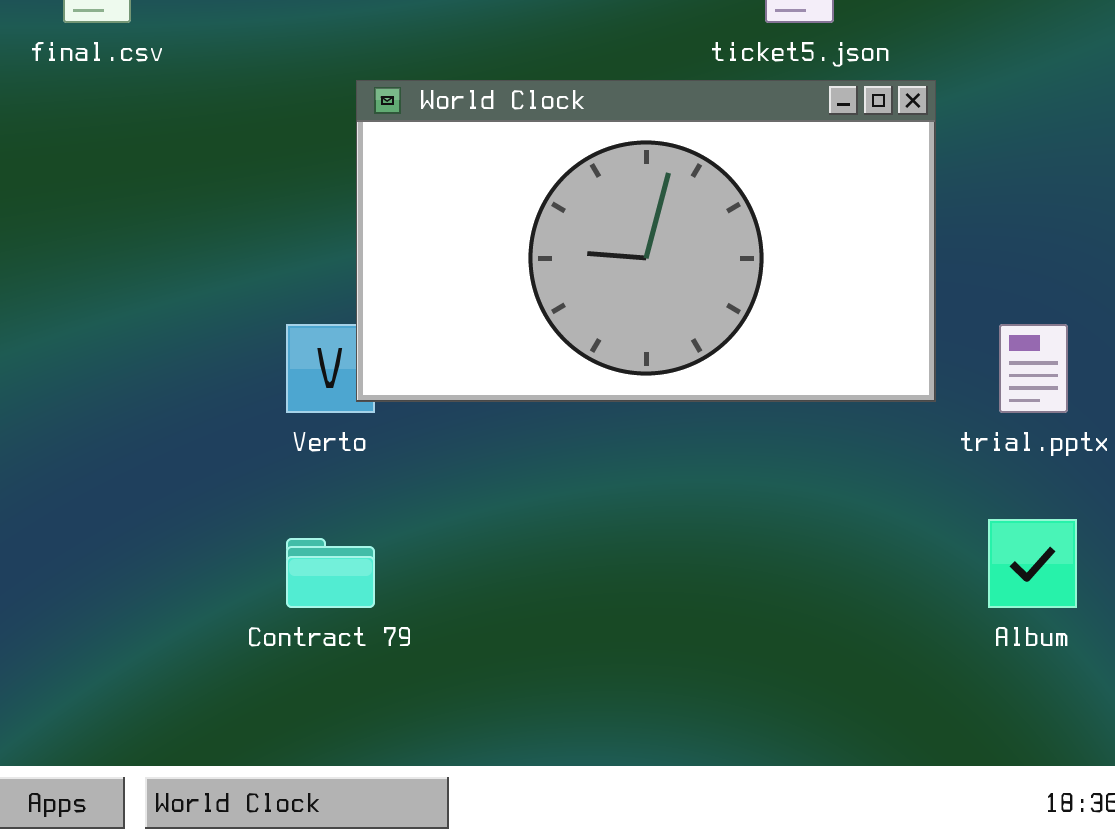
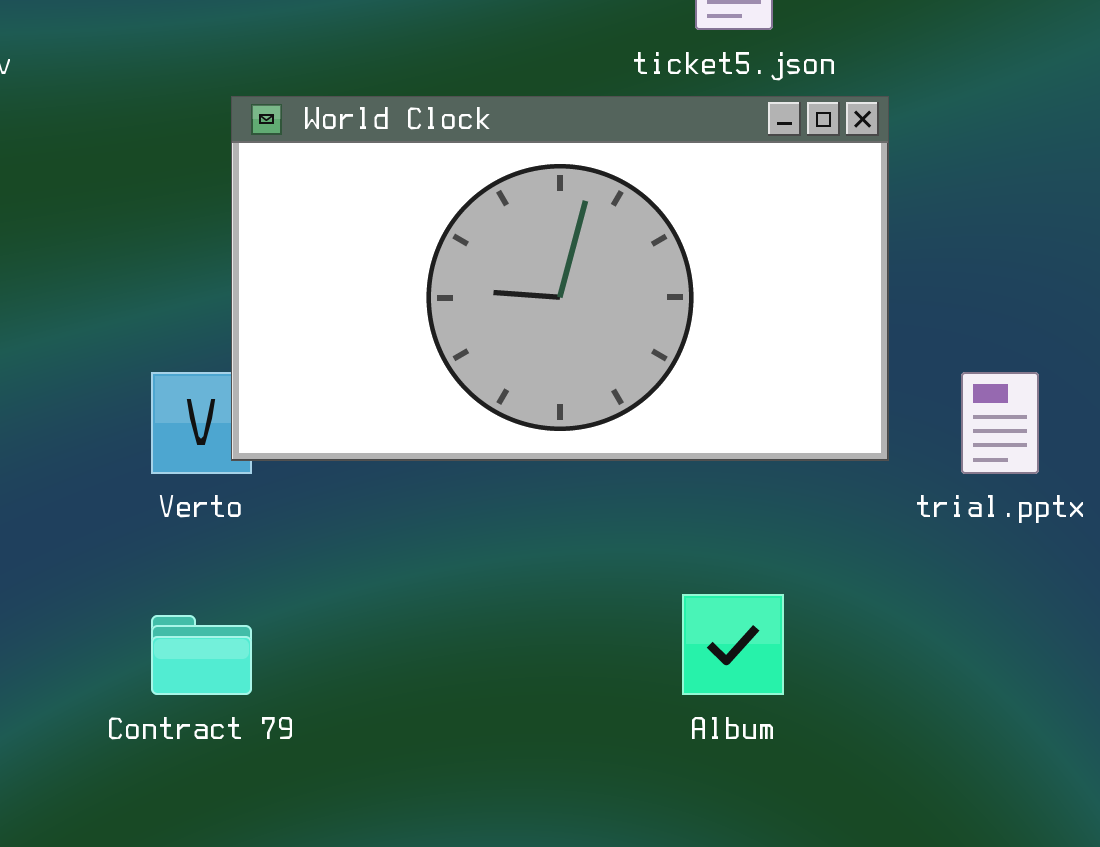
Album: [988,519,1077,608] -> [682,594,784,695], moved

